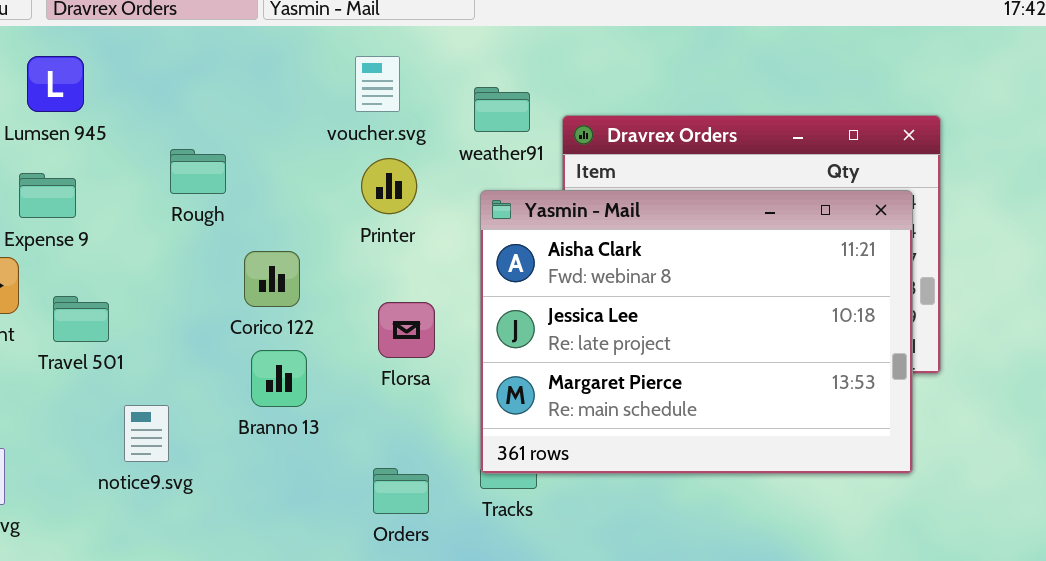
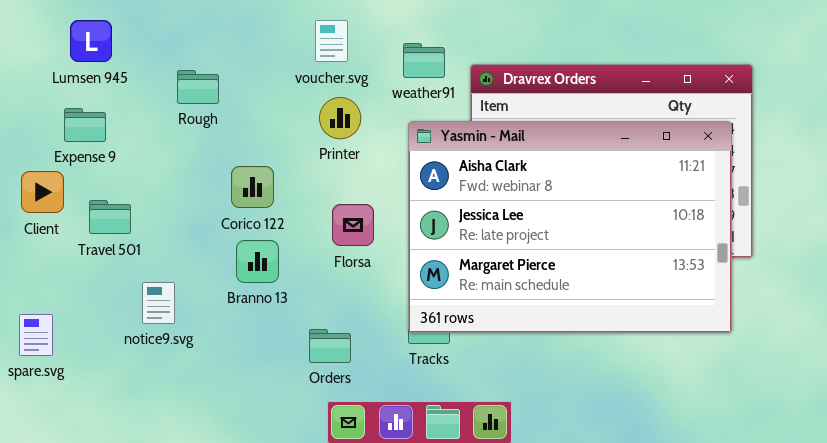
Rough: [170,149,226,194] -> [177,70,219,104], moved
Orders: [373,468,429,514] -> [309,329,351,363], moved

